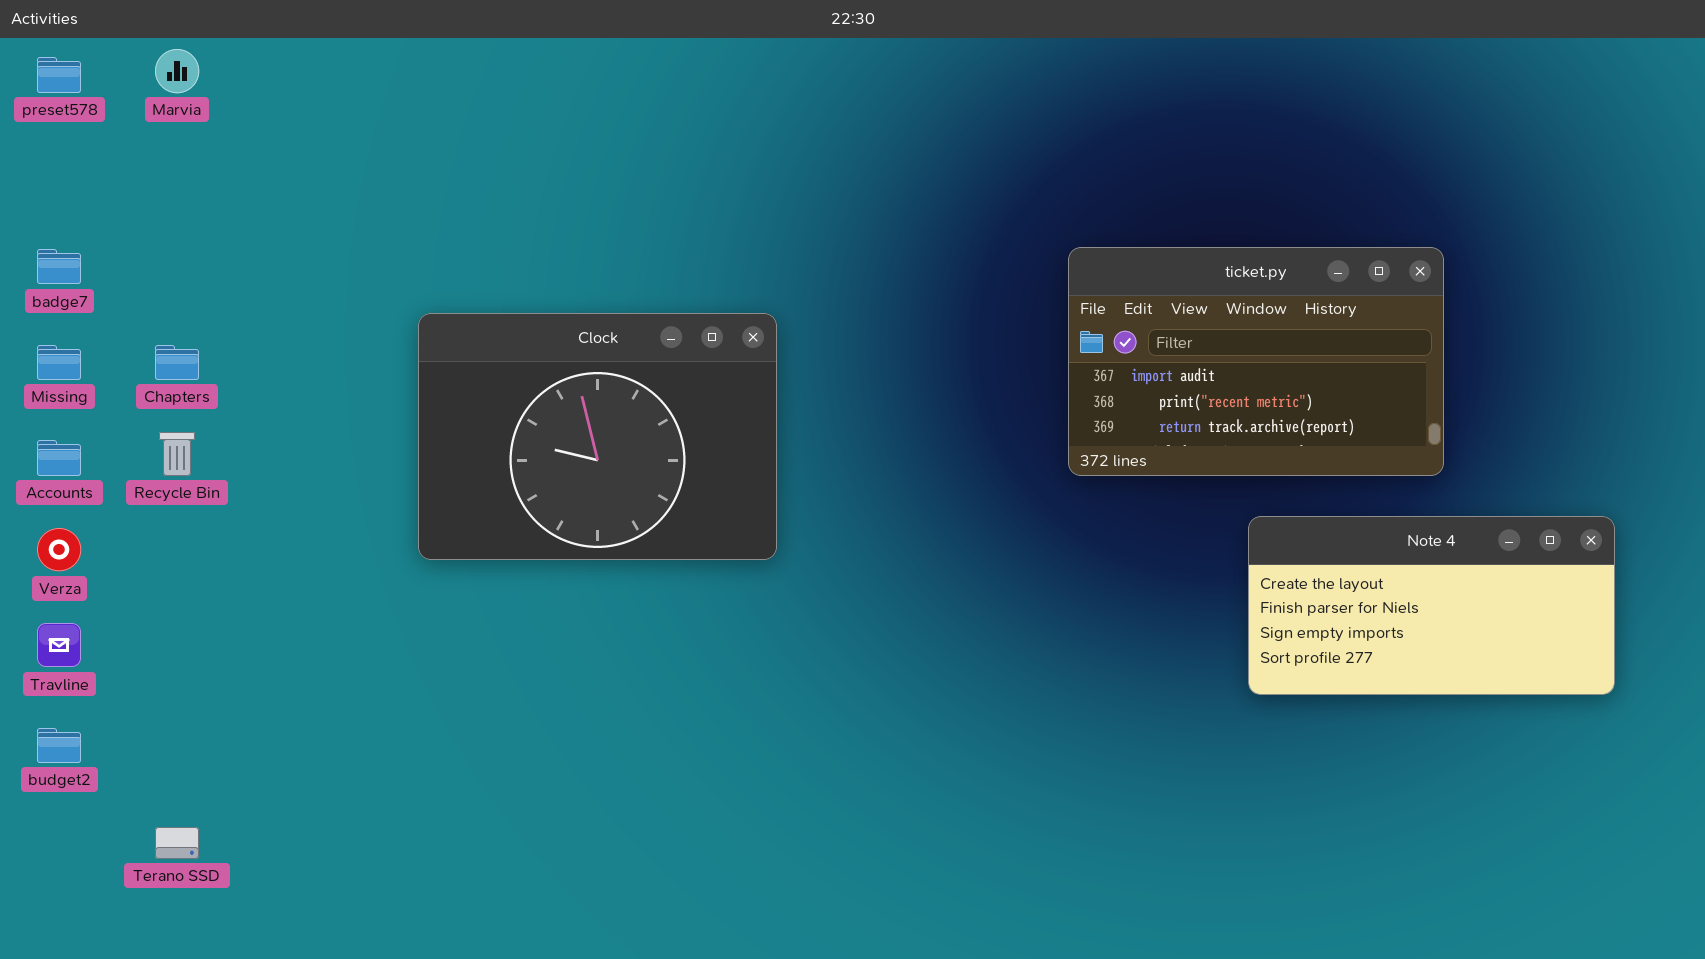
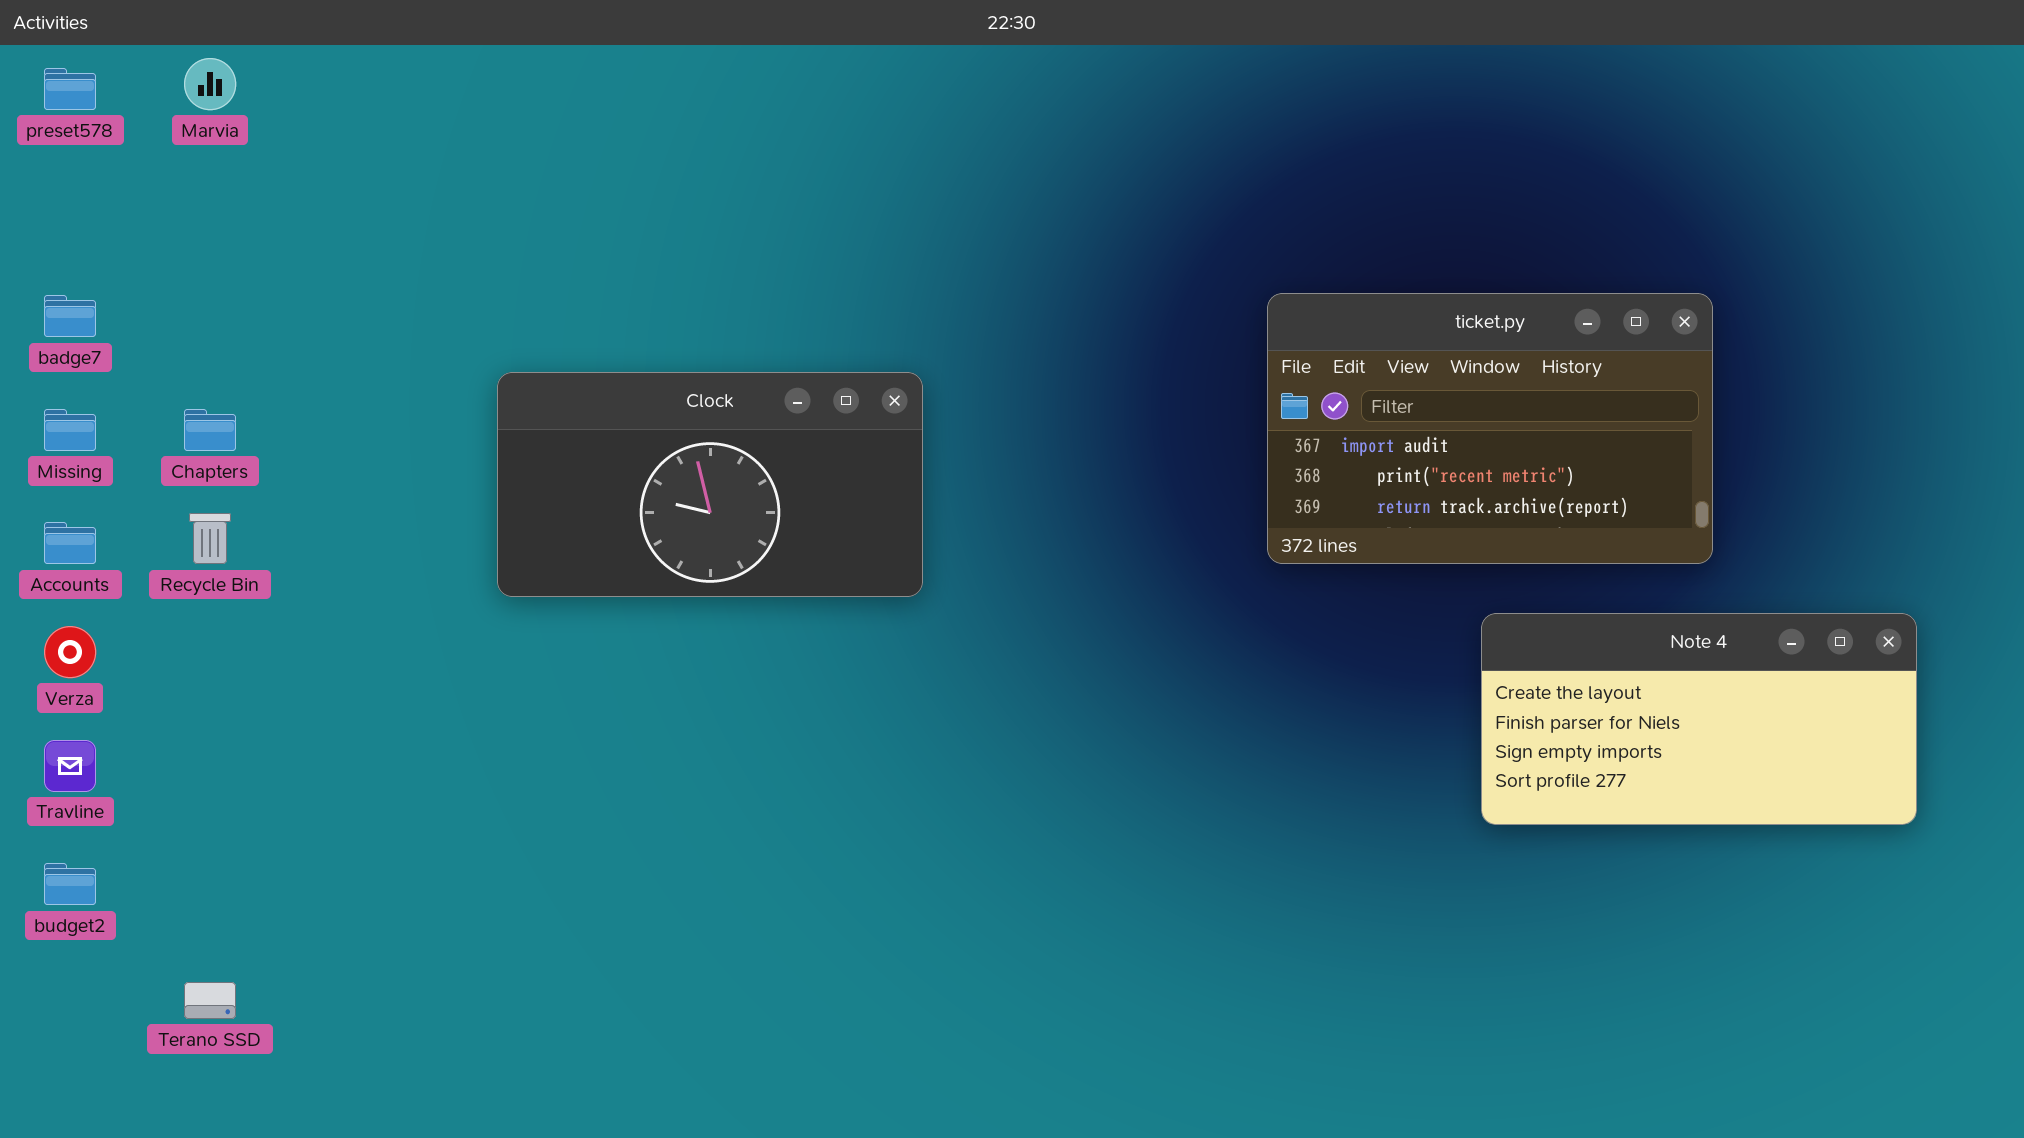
Clock: [418,313,777,560] -> [497,372,923,597], resized

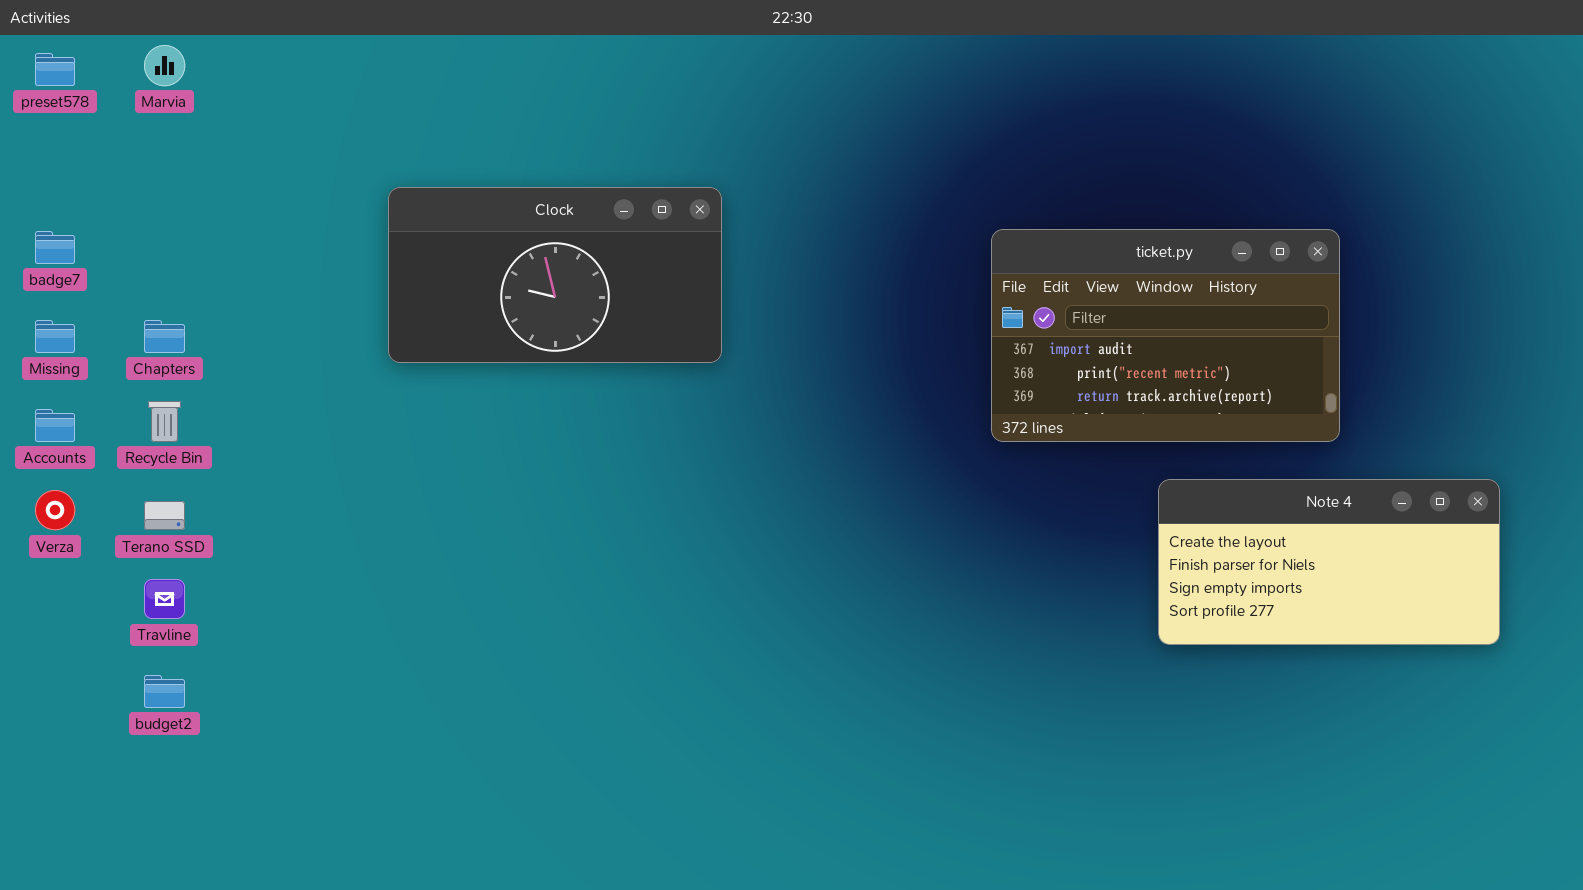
Clock: [497,372,923,597] -> [388,187,722,363], moved
Travline: [44,740,96,792] -> [144,579,185,619], moved
budget2: [44,863,96,905] -> [144,675,185,708], moved
Terano SSD: [184,982,236,1019] -> [144,501,185,530], moved

